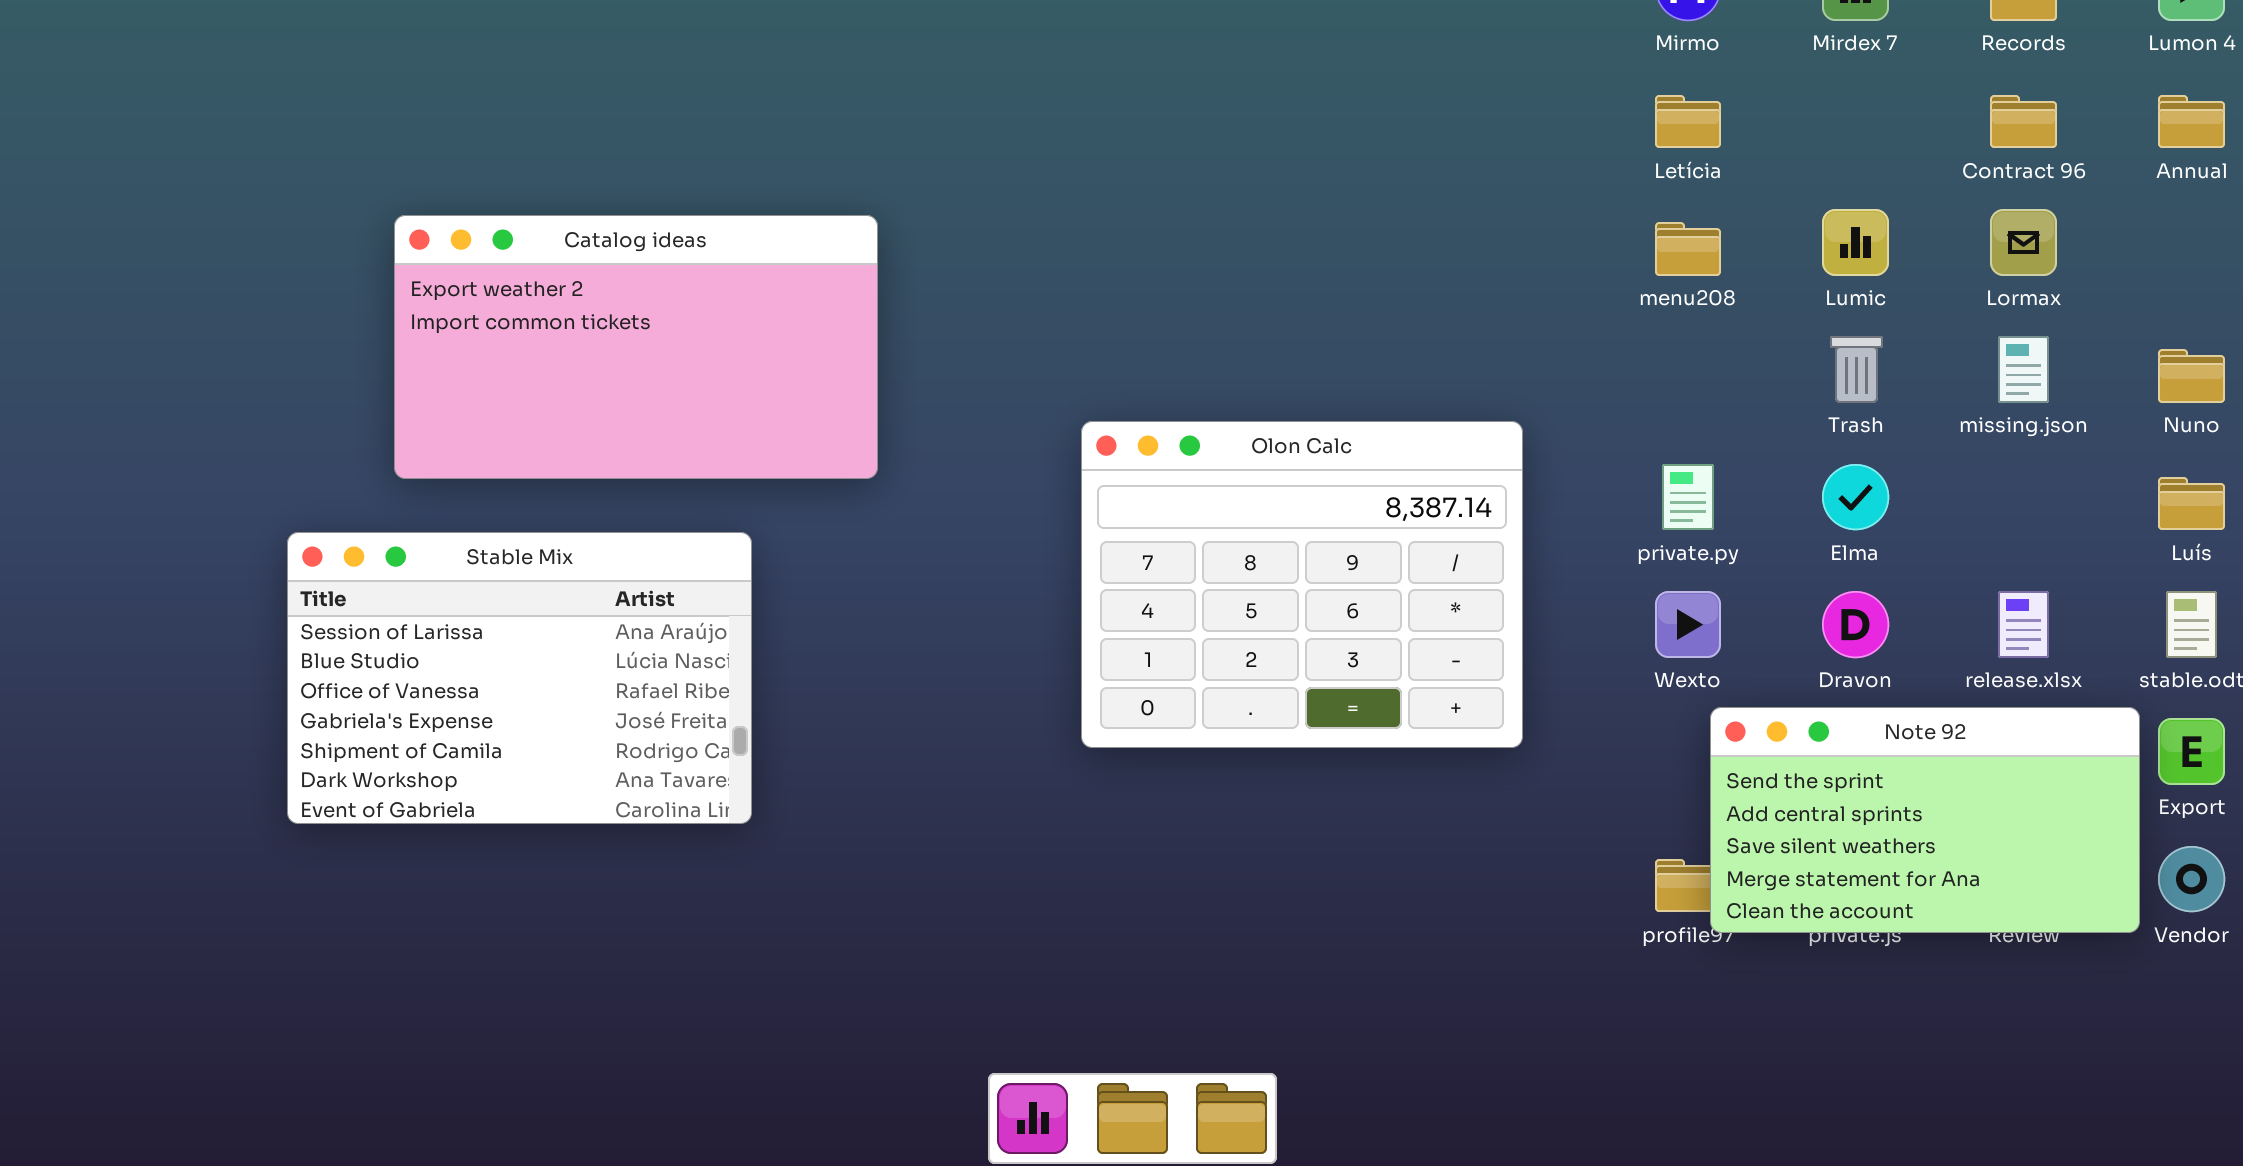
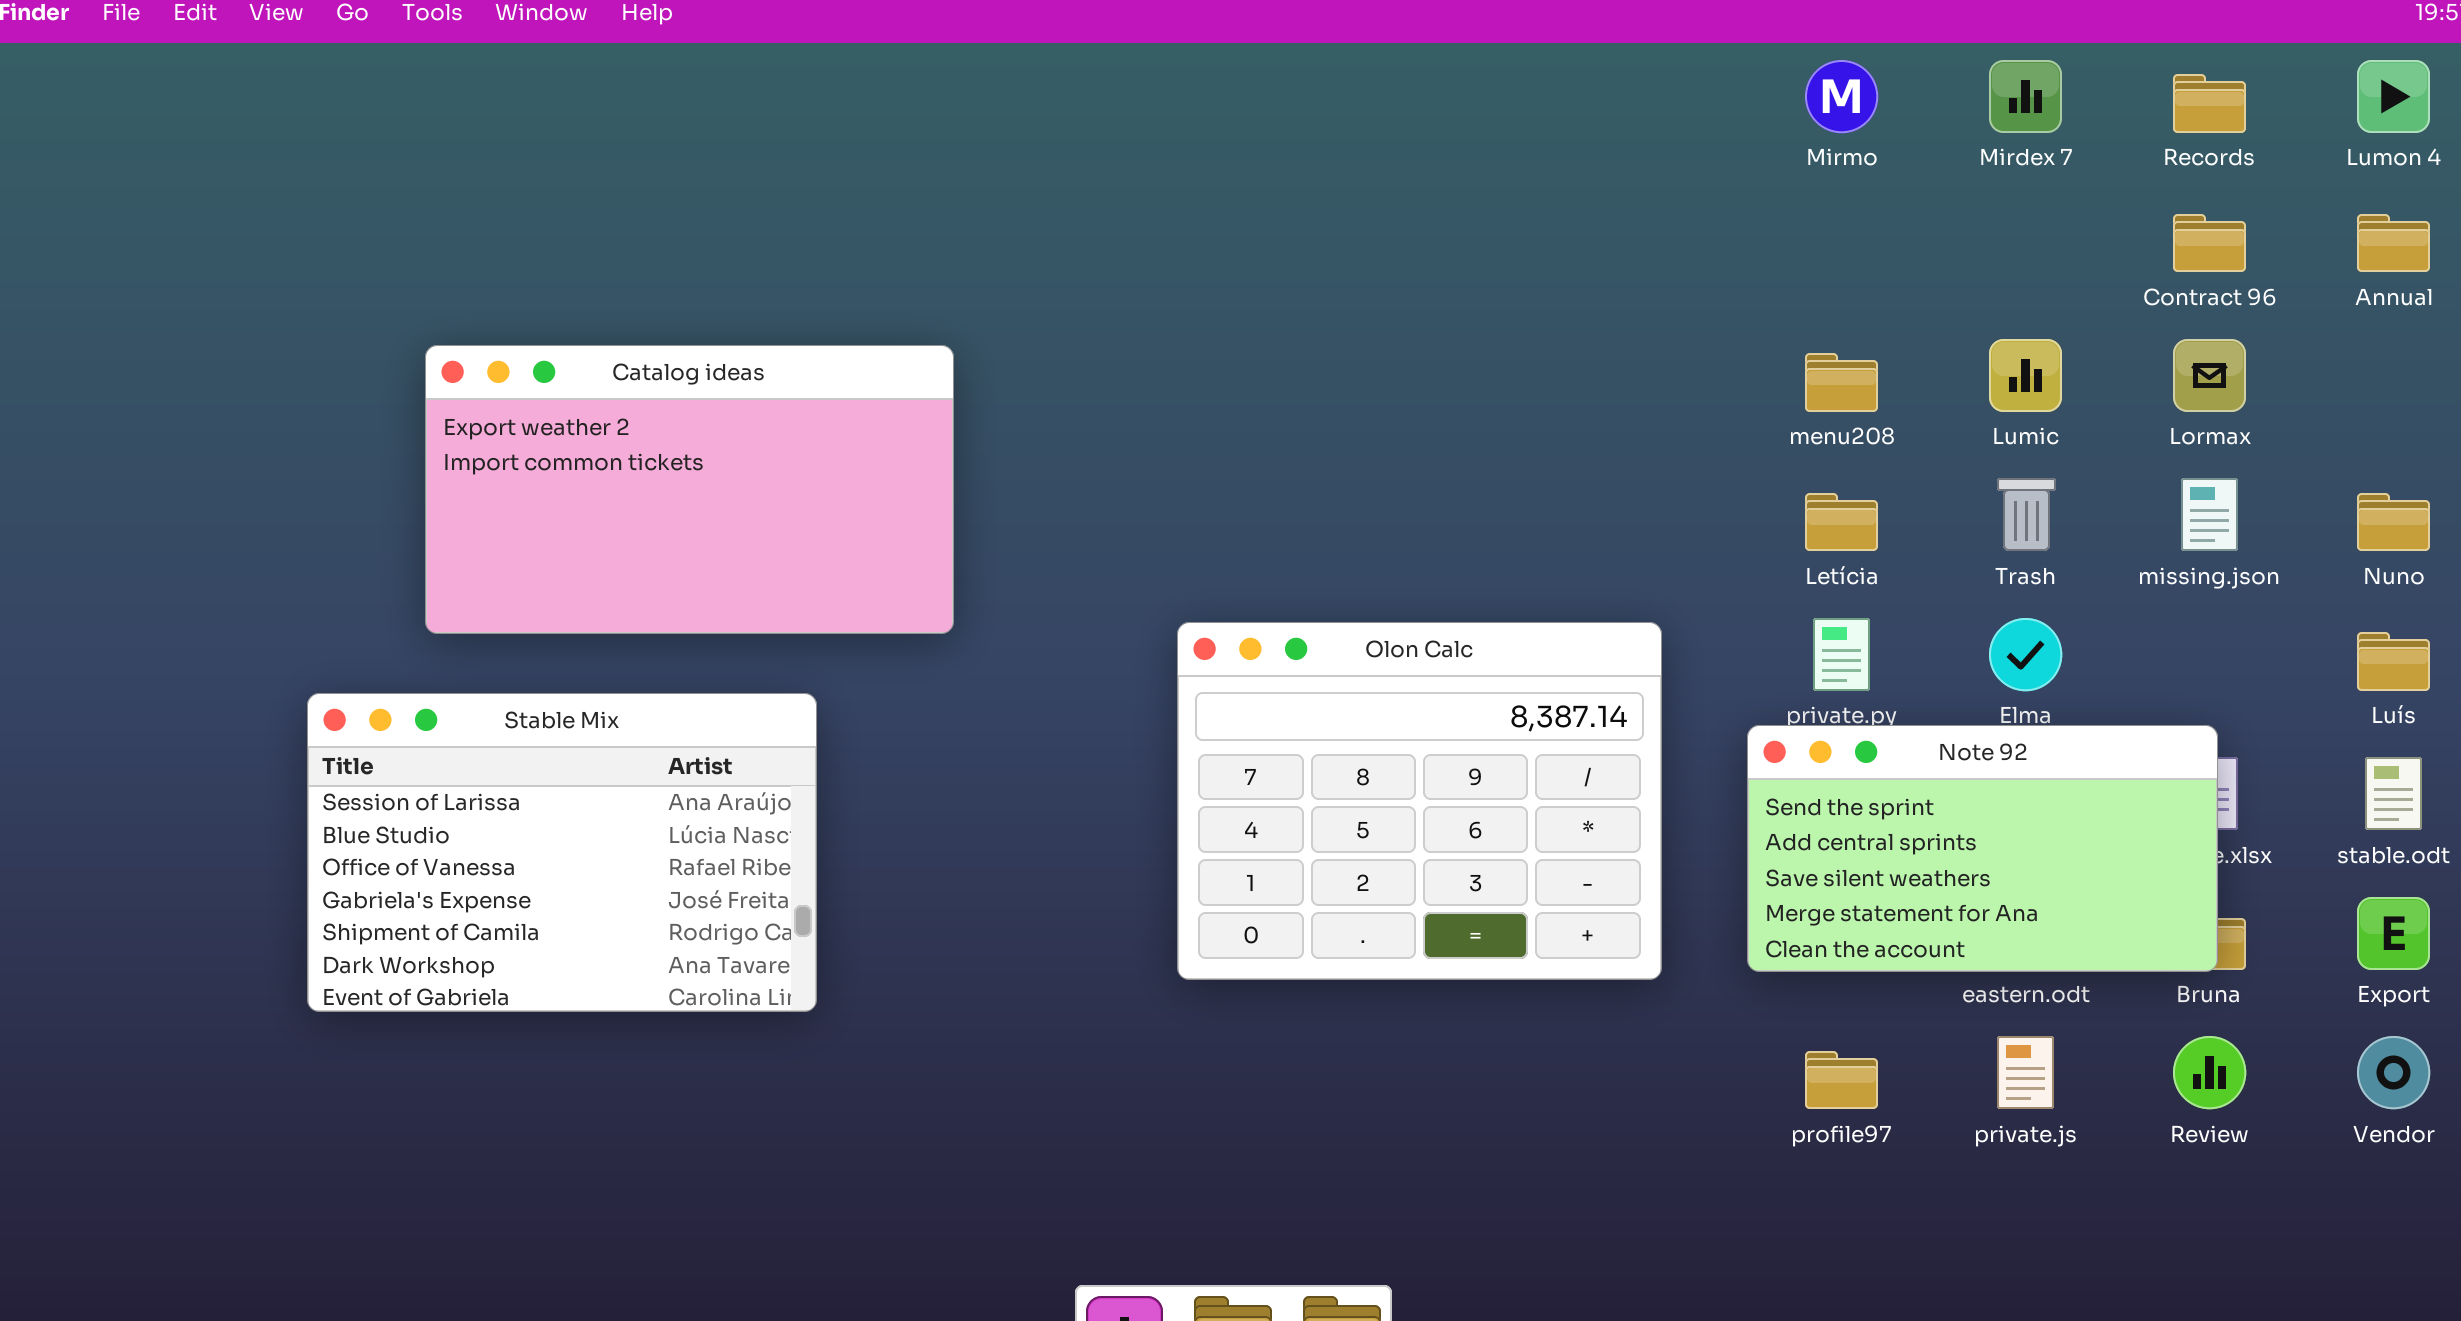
Letícia: [1655,95,1721,148] -> [1805,493,1878,551], moved
Olon Calc: [1081,421,1523,748] -> [1177,622,1662,980], moved
Note 92: [1710,707,2140,933] -> [1747,725,2218,972], moved

